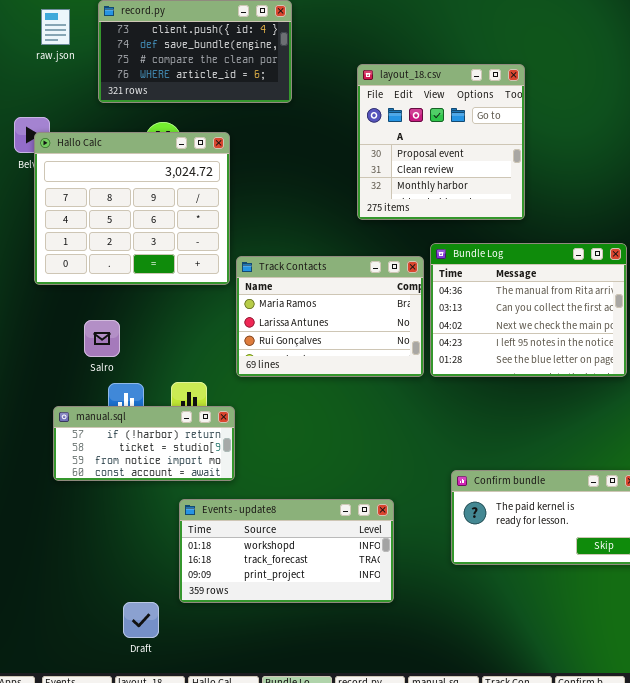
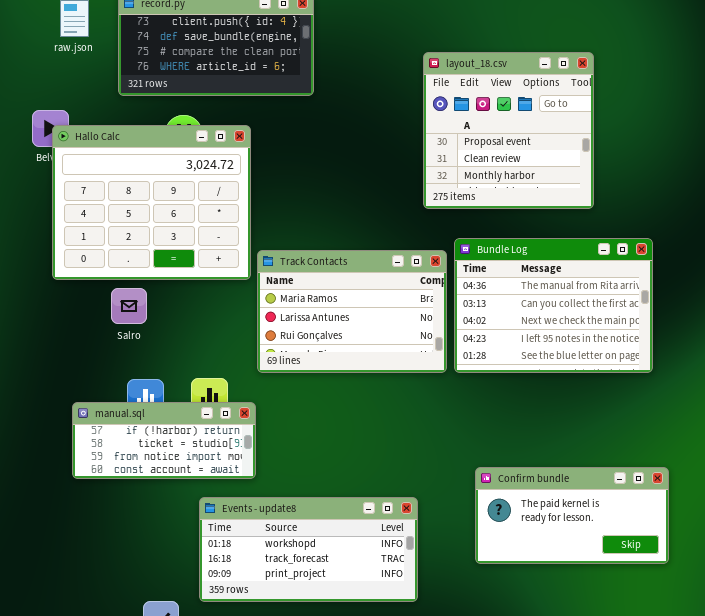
layout_18.csv: [357,64,525,220] -> [423,52,594,209], moved
Salro: [84,320,120,357] -> [111,288,147,324], moved

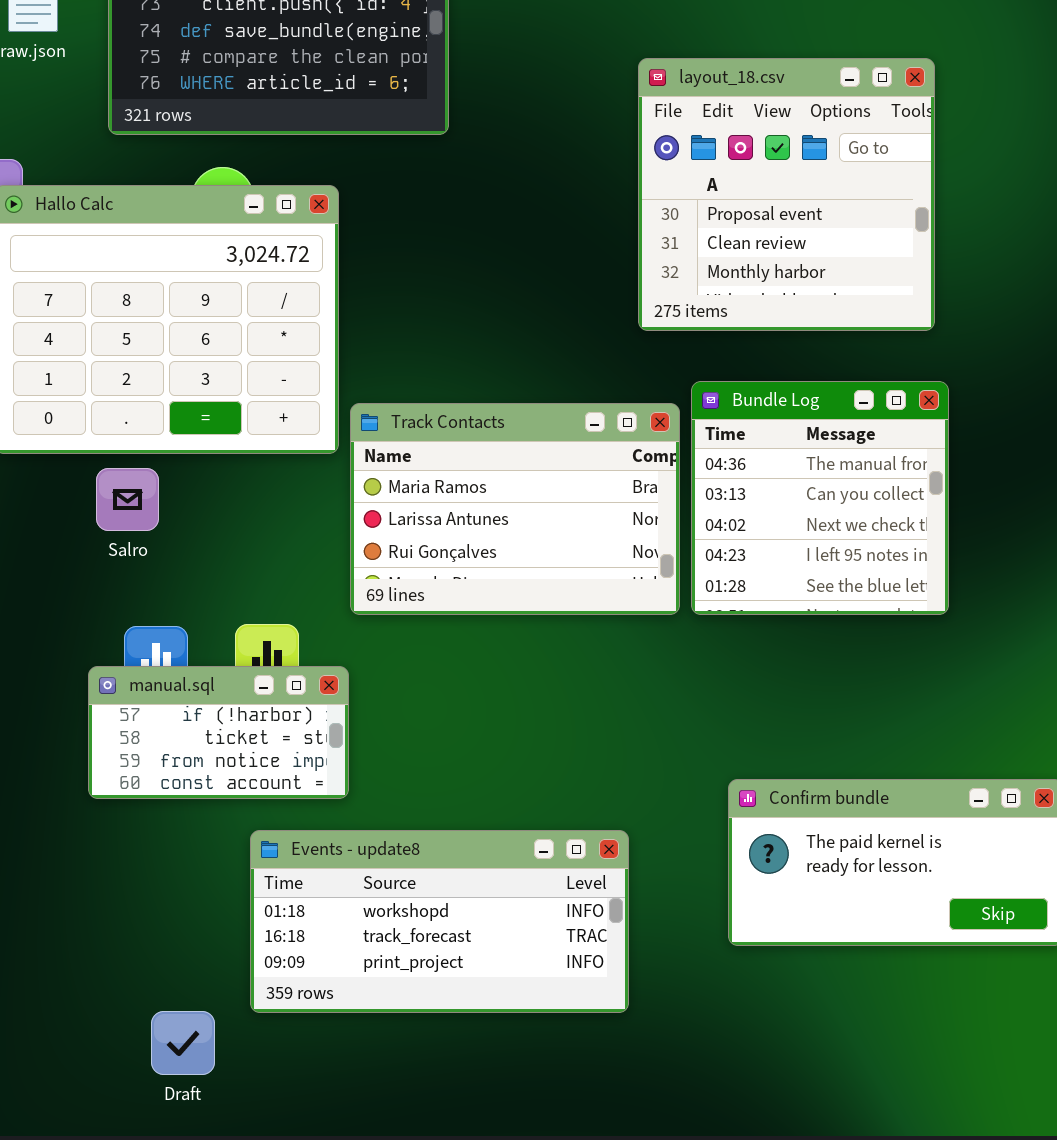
Bundle Log: [454,238,653,373] -> [691,381,949,615], resized
manual.sql: [72,402,256,479] -> [88,666,349,799], resized

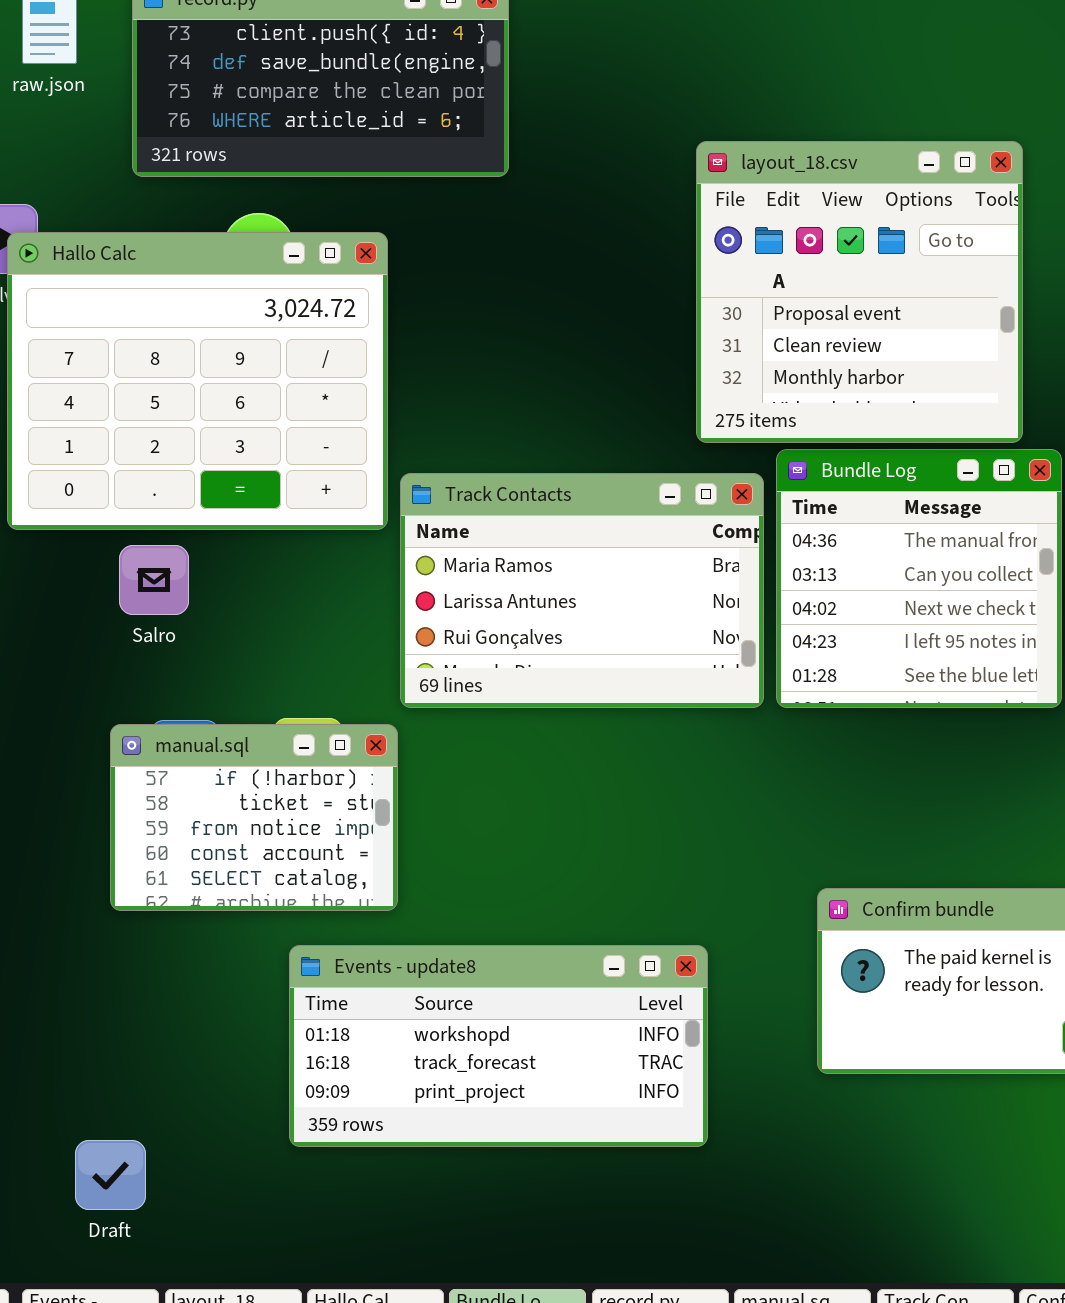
layout_18.csv: [638,58,935,331] -> [696,141,1023,443], moved
manual.sql: [88,666,349,799] -> [110,724,398,911], resized
Draft: [151,1011,215,1075] -> [75,1140,146,1210], moved

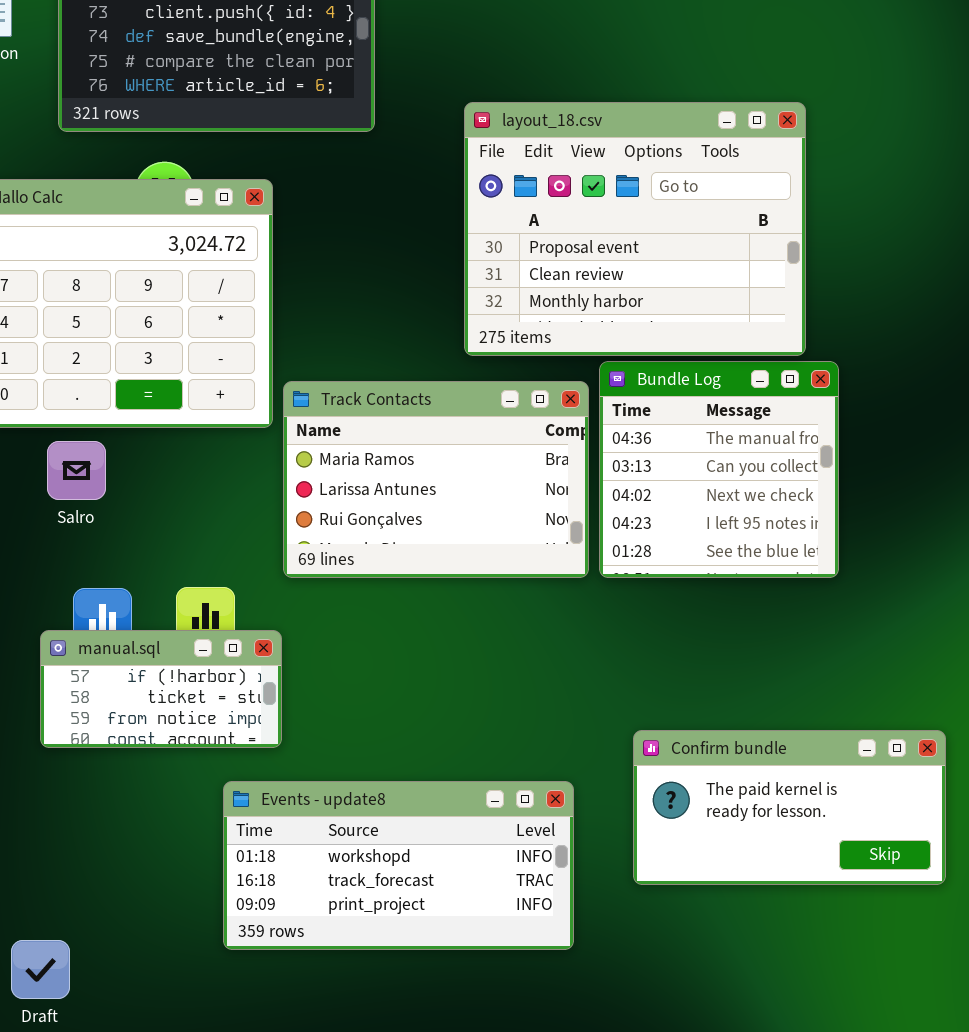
layout_18.csv: [696,141,1023,443] -> [464,102,806,356], resized
manual.sql: [110,724,398,911] -> [40,630,282,748], resized
Events - update8: [289,945,708,1147] -> [223,781,574,950], moved

